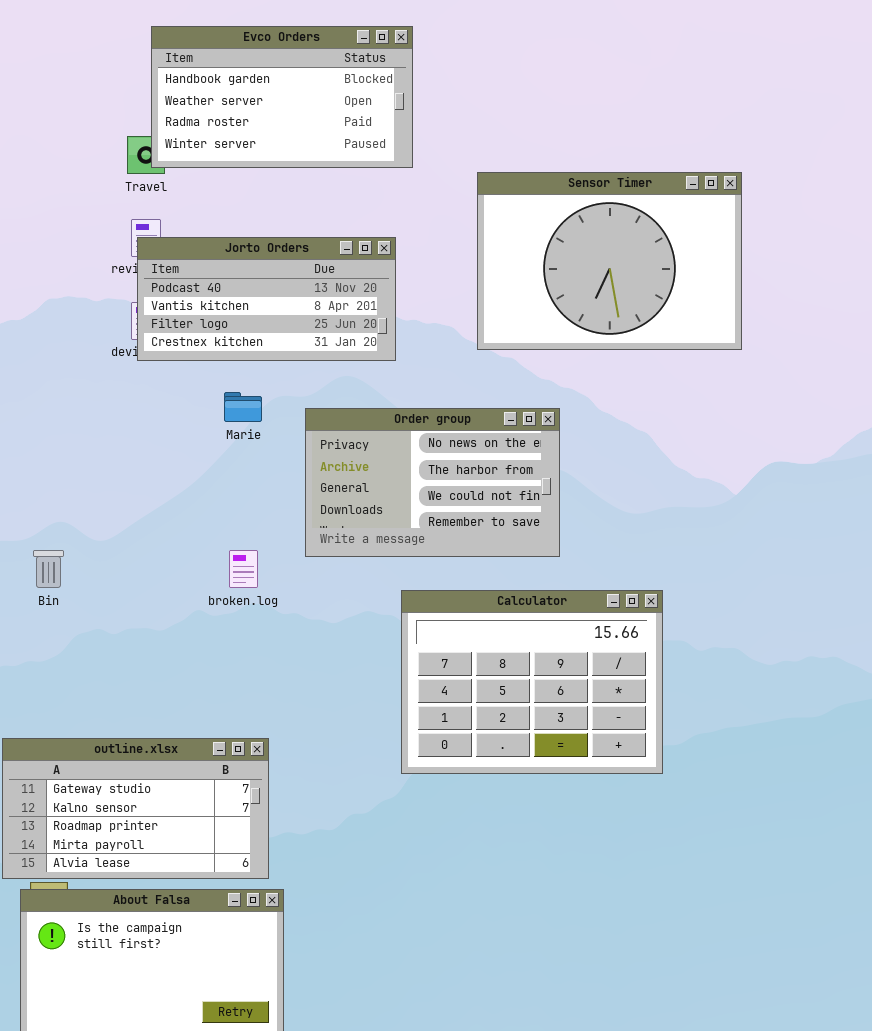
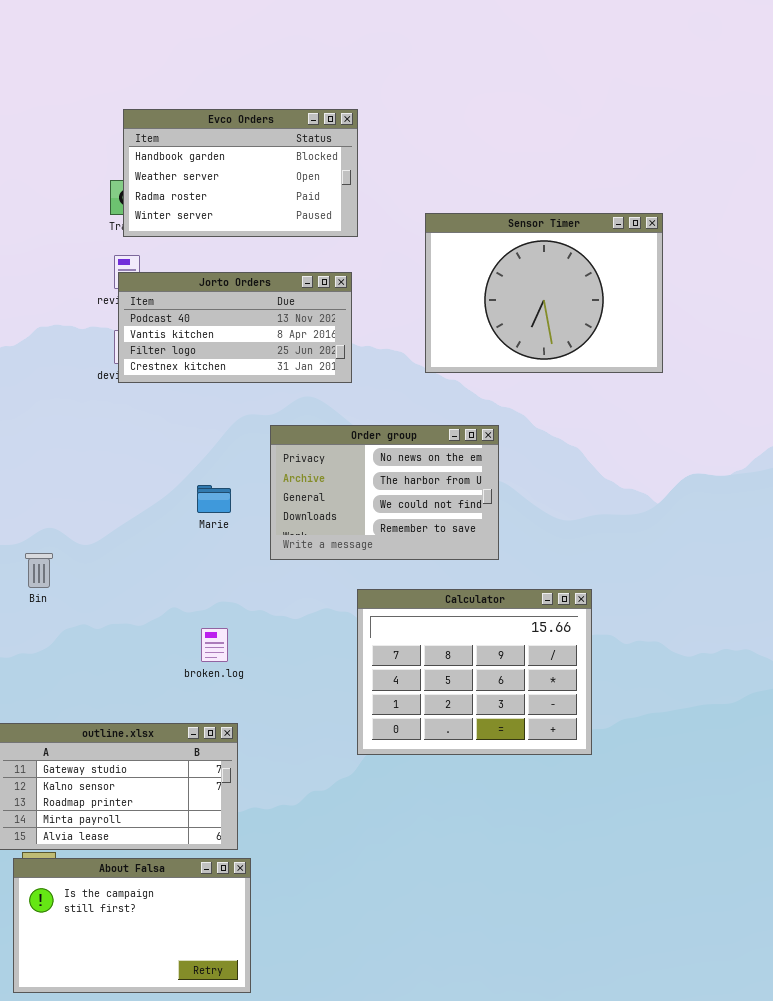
Evco Orders: [151,26,413,168] -> [123,109,358,237], moved
Marie: [224,392,262,422] -> [197,485,231,513], moved
broken.log: [229,550,258,588] -> [201,628,228,662], moved

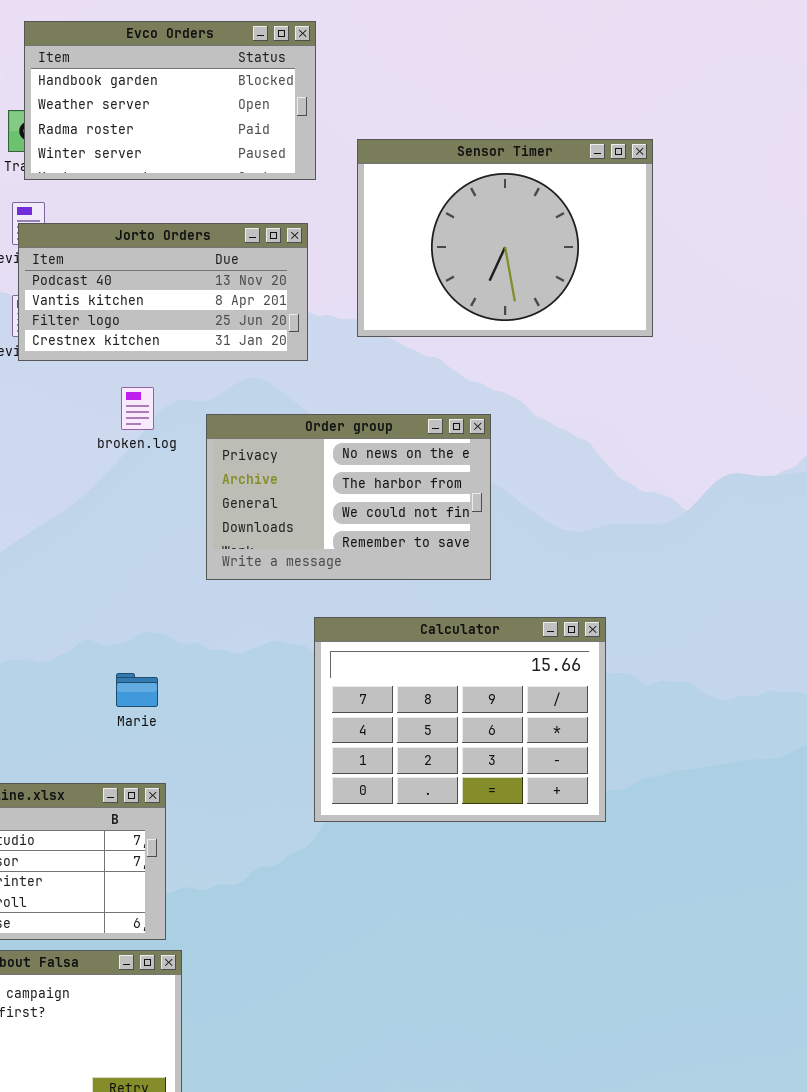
Sensor Timer: [425,213,663,373] -> [357,139,653,337], moved
Marie: [197,485,231,513] -> [116,673,158,707], moved
broken.log: [201,628,228,662] -> [121,387,154,430], moved

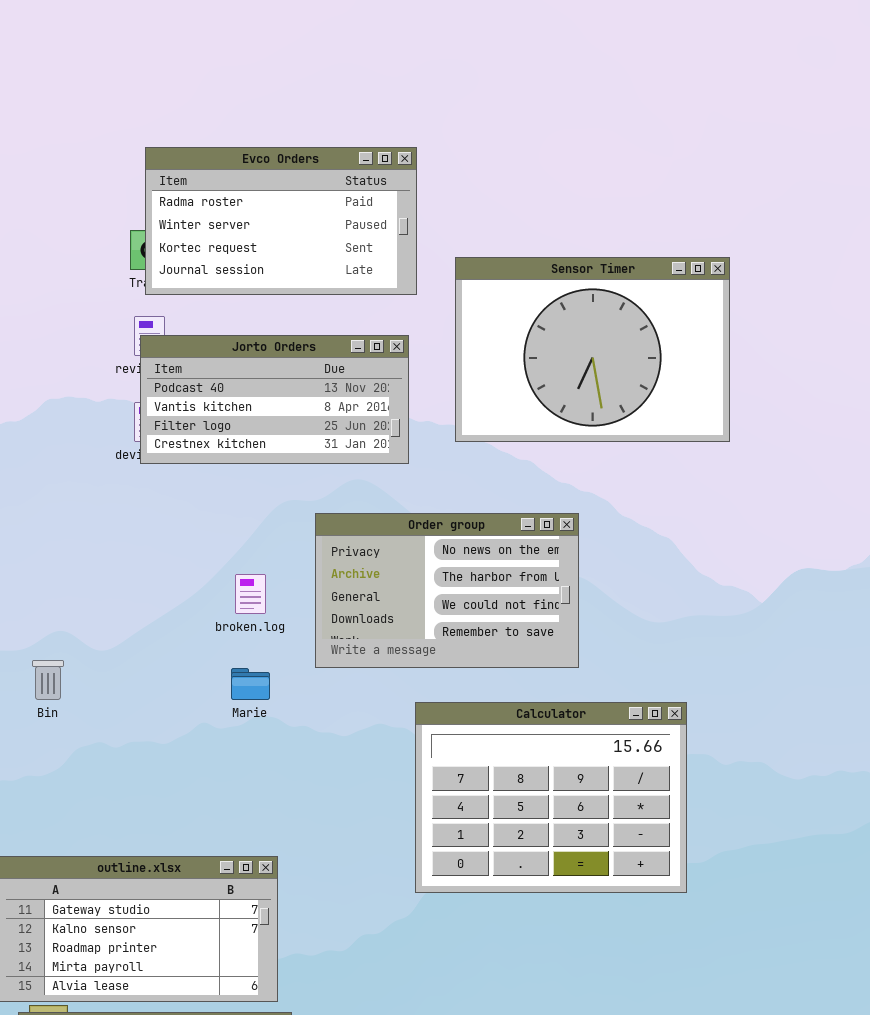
Evco Orders: [24,21,316,180] -> [145,147,417,295], scrolled down 2 rows
broken.log: [121,387,154,430] -> [235,574,266,614], moved
Marie: [116,673,158,707] -> [231,668,270,700], moved

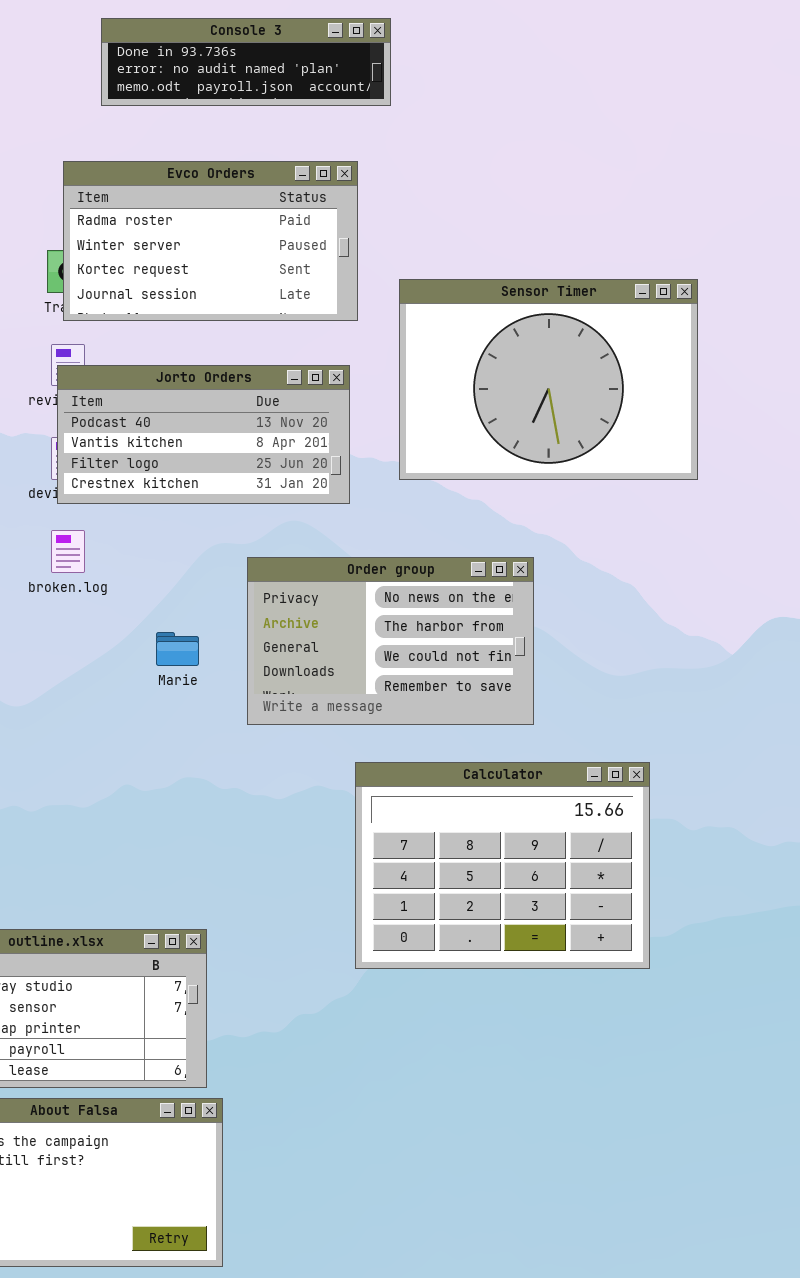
Console 3: none -> [101,18,391,106], opened
broken.log: [235,574,266,614] -> [51,530,85,573], moved
Marie: [231,668,270,700] -> [156,632,199,666], moved

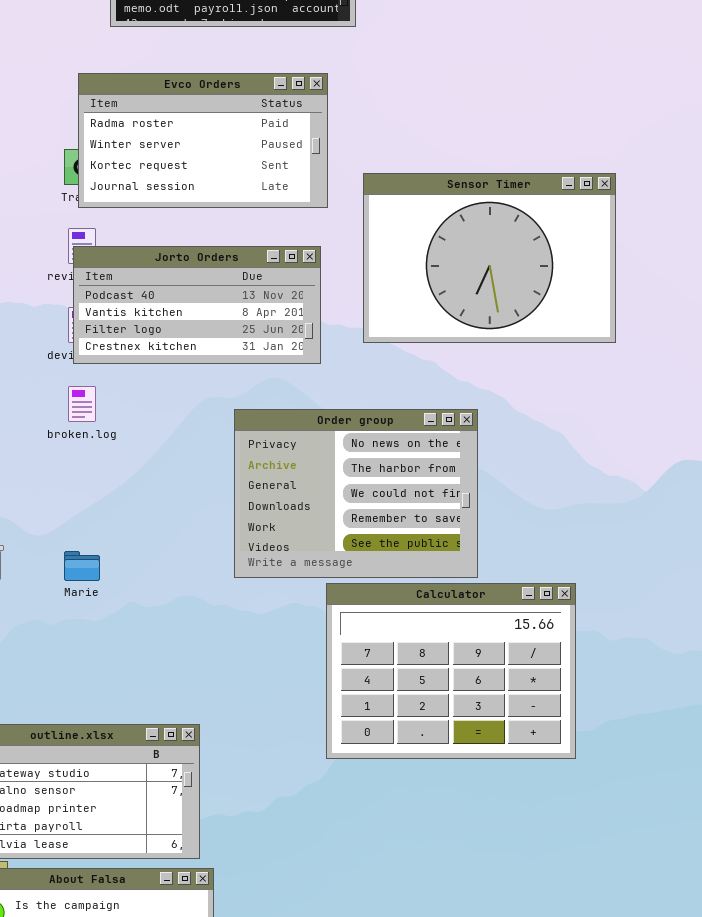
Order group: [247,557,534,725] -> [234,409,478,578], resized
Marie: [156,632,199,666] -> [64,551,100,581], moved

